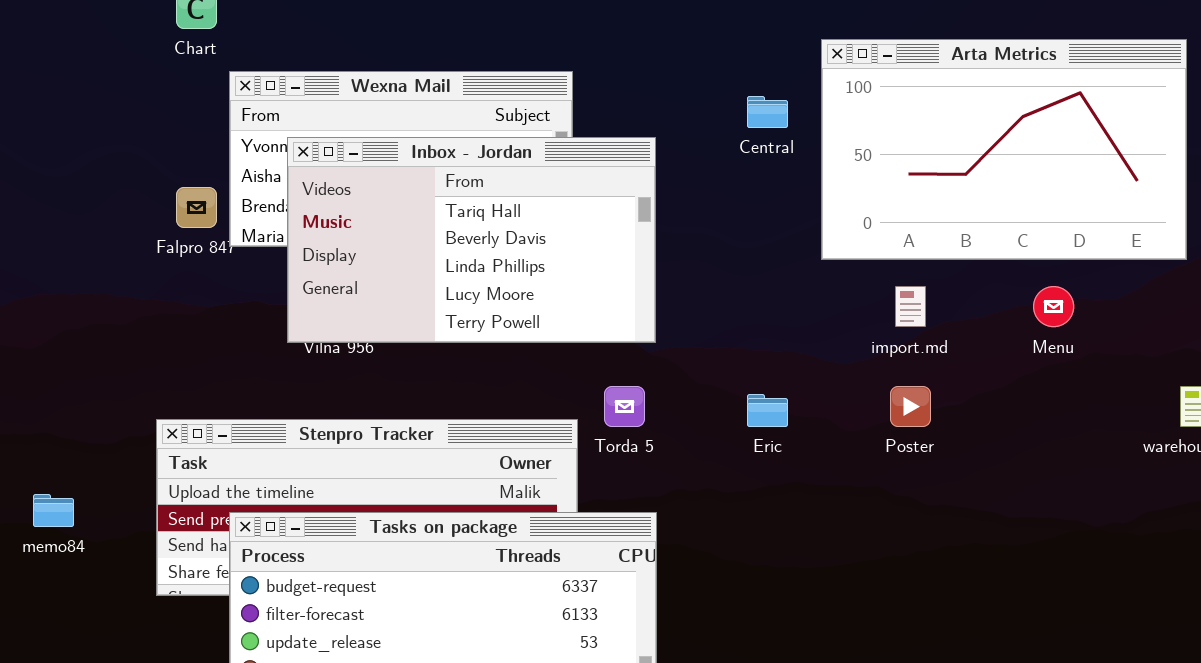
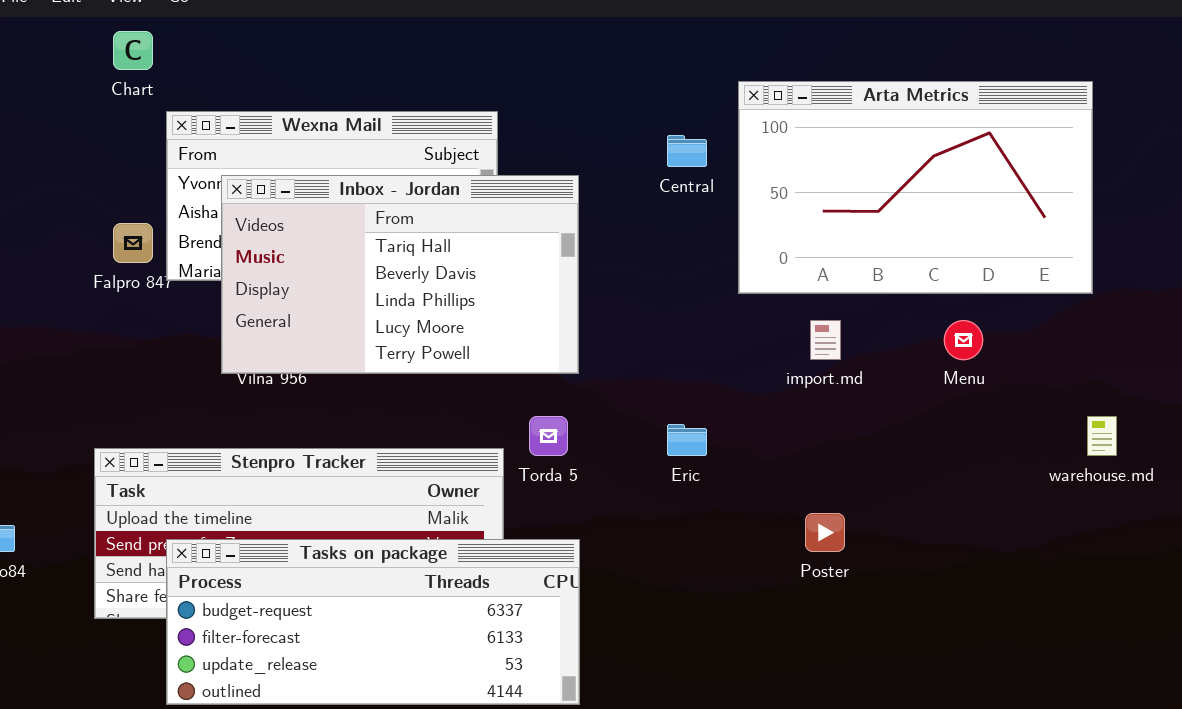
Poster: [890,386,931,427] -> [805,513,845,552], moved

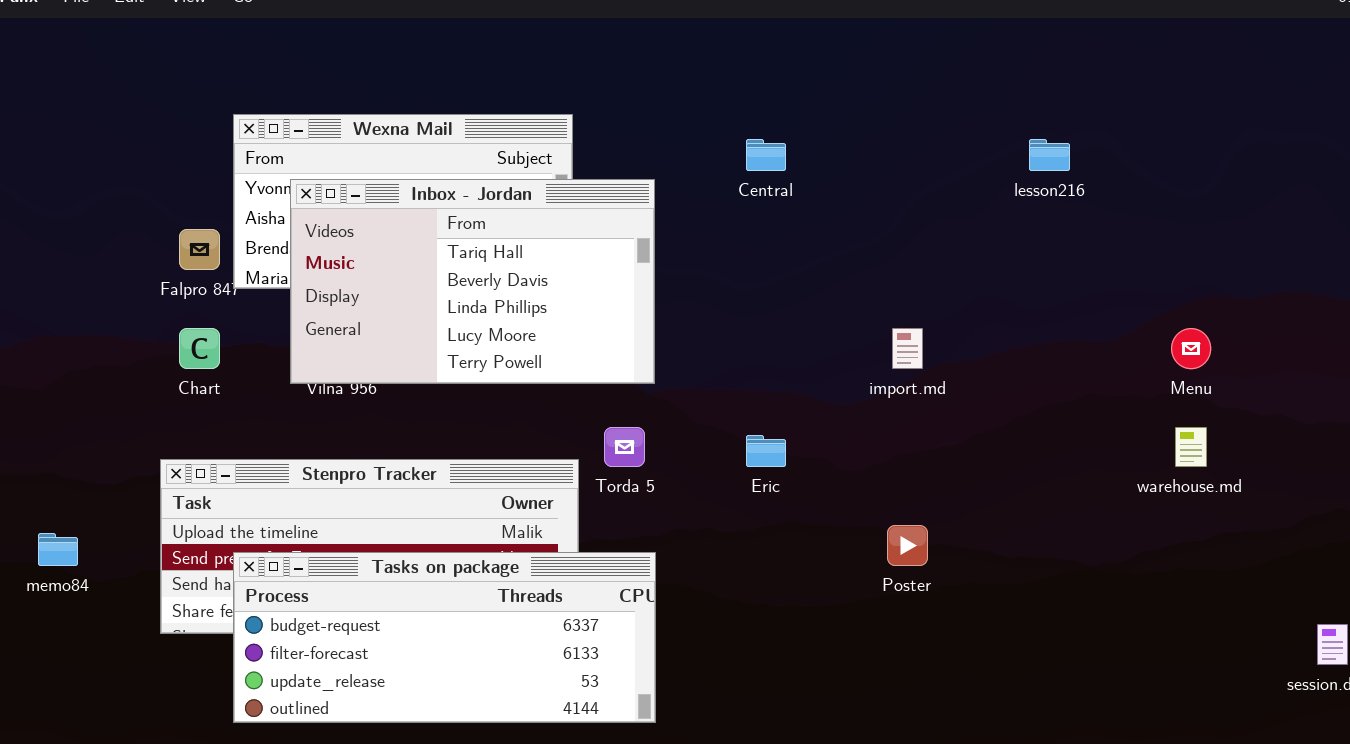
Chart: [113,31,153,70] -> [179,328,220,369], moved
Arta Metrics: [738,81,1093,294] -> none, closed
Menu: [944,320,983,360] -> [1171,328,1211,369], moved

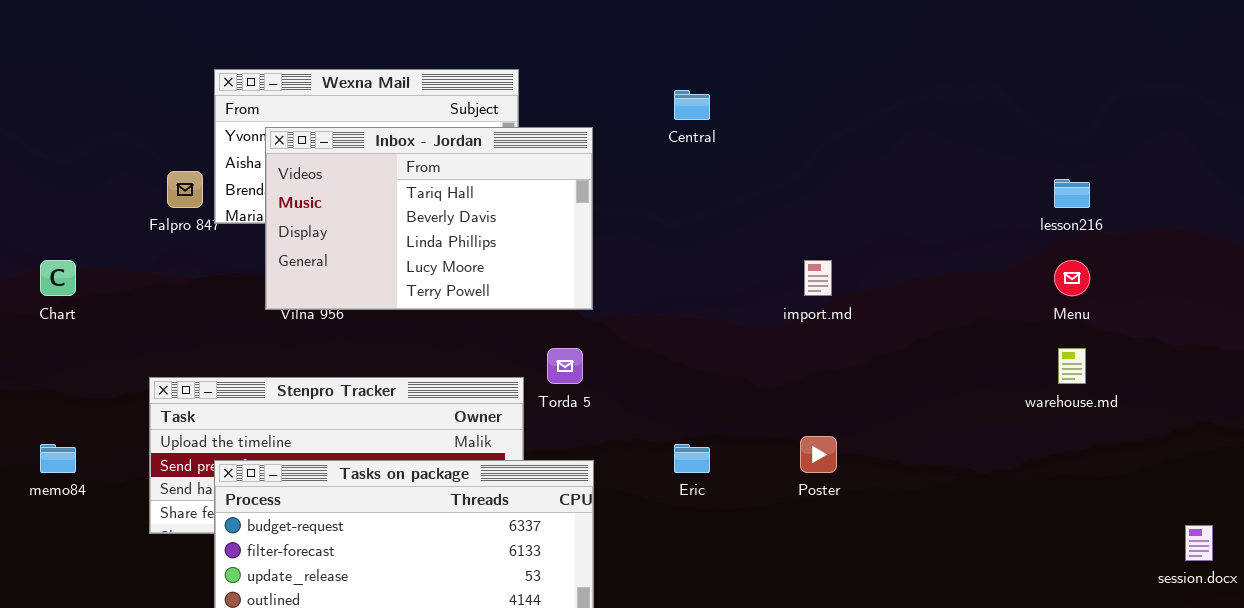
lesson216: [1029,139,1070,171] -> [1054,179,1090,208], moved
Chart: [179,328,220,369] -> [40,260,76,296], moved
Eric: [746,435,786,467] -> [674,444,710,473], moved

